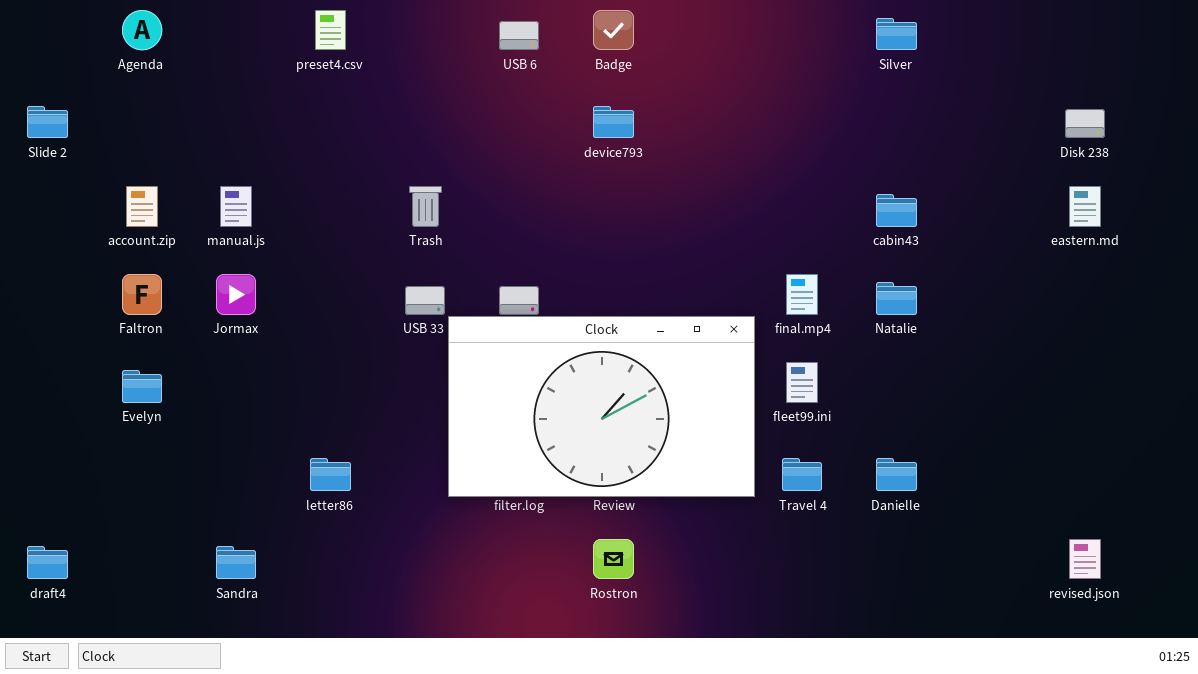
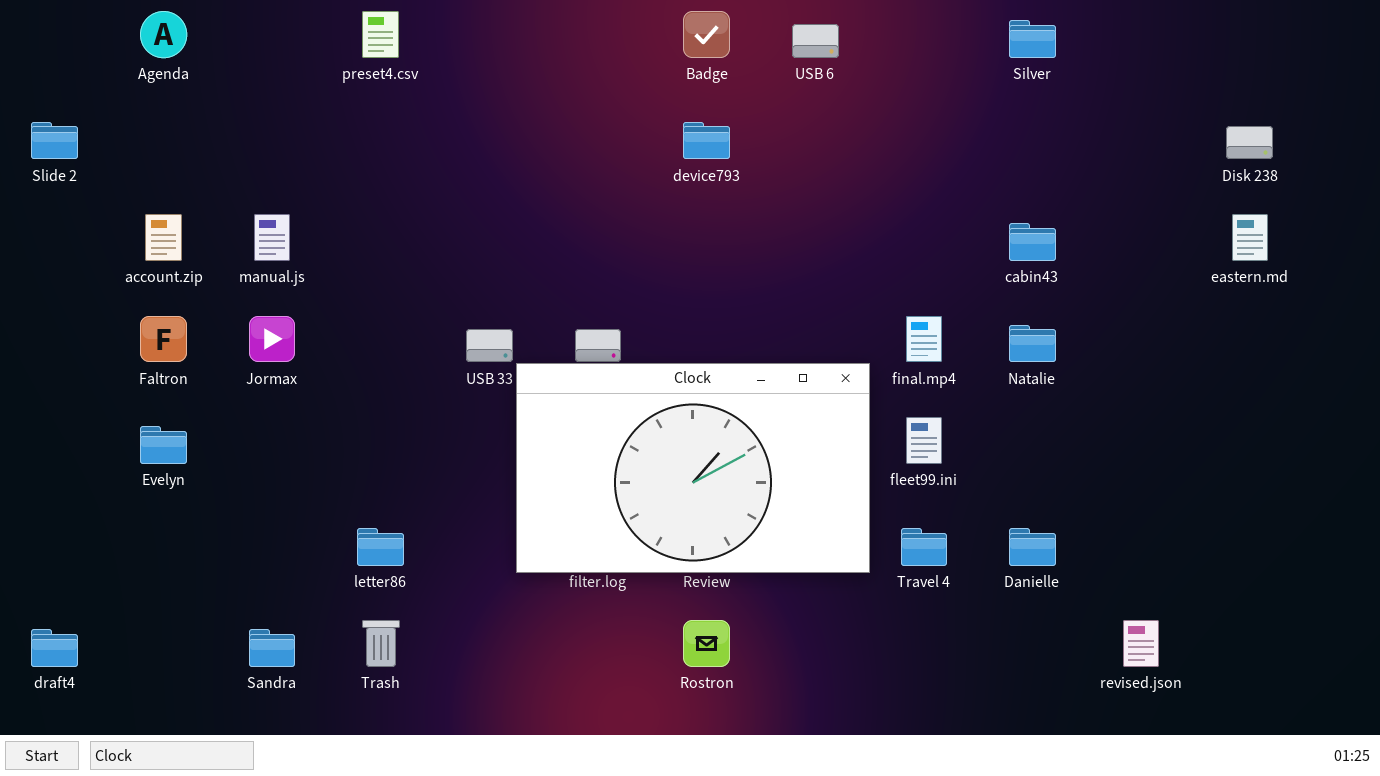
USB 6: [499,21,539,50] -> [792,24,839,58], moved
Trash: [409,186,442,227] -> [362,620,400,667], moved
revised.json: [1069,539,1101,579] -> [1123,620,1159,667], moved

